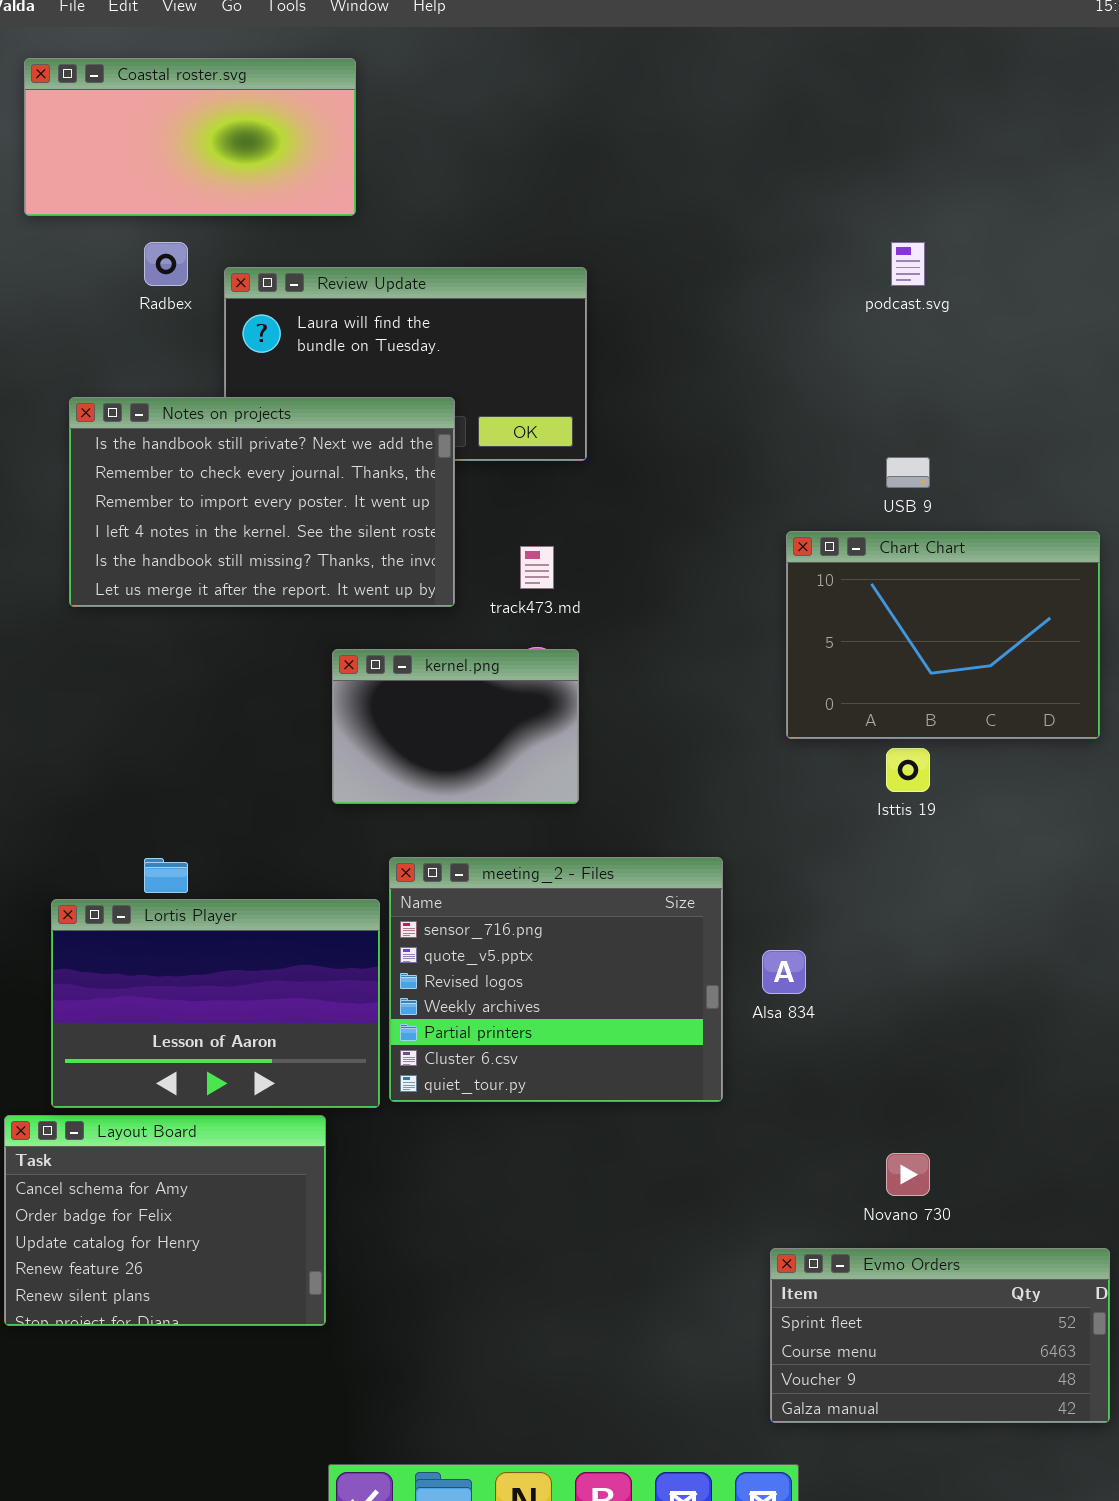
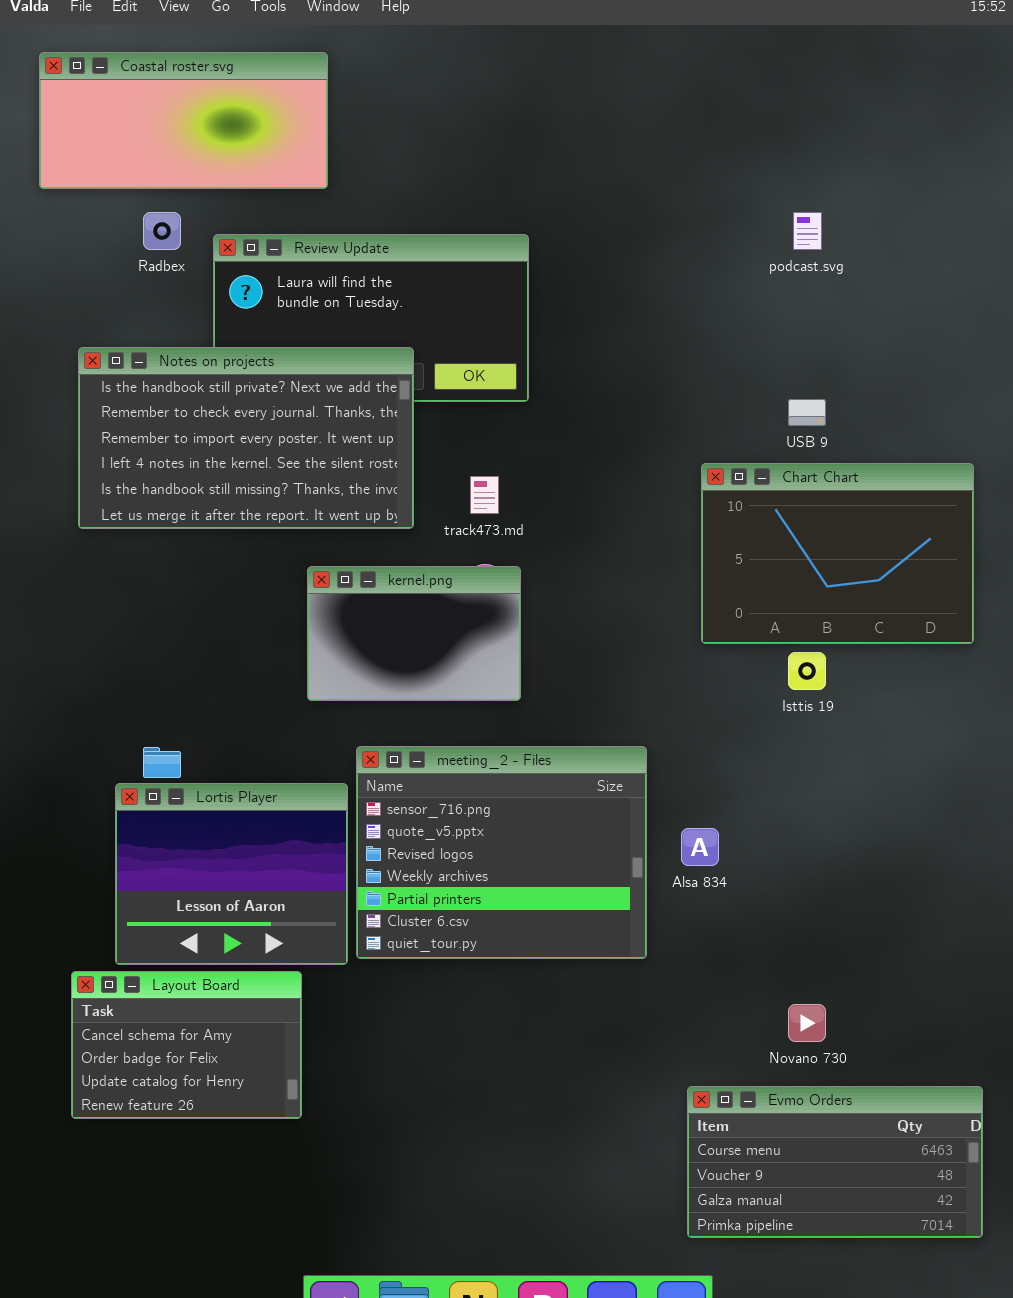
Lortis Player: [51,899,380,1108] -> [115,783,348,965], resized
Layout Board: [4,1115,326,1326] -> [71,971,302,1119], resized
Evmo Orders: [770,1248,1110,1423] -> [687,1086,983,1238], scrolled down 1 row

